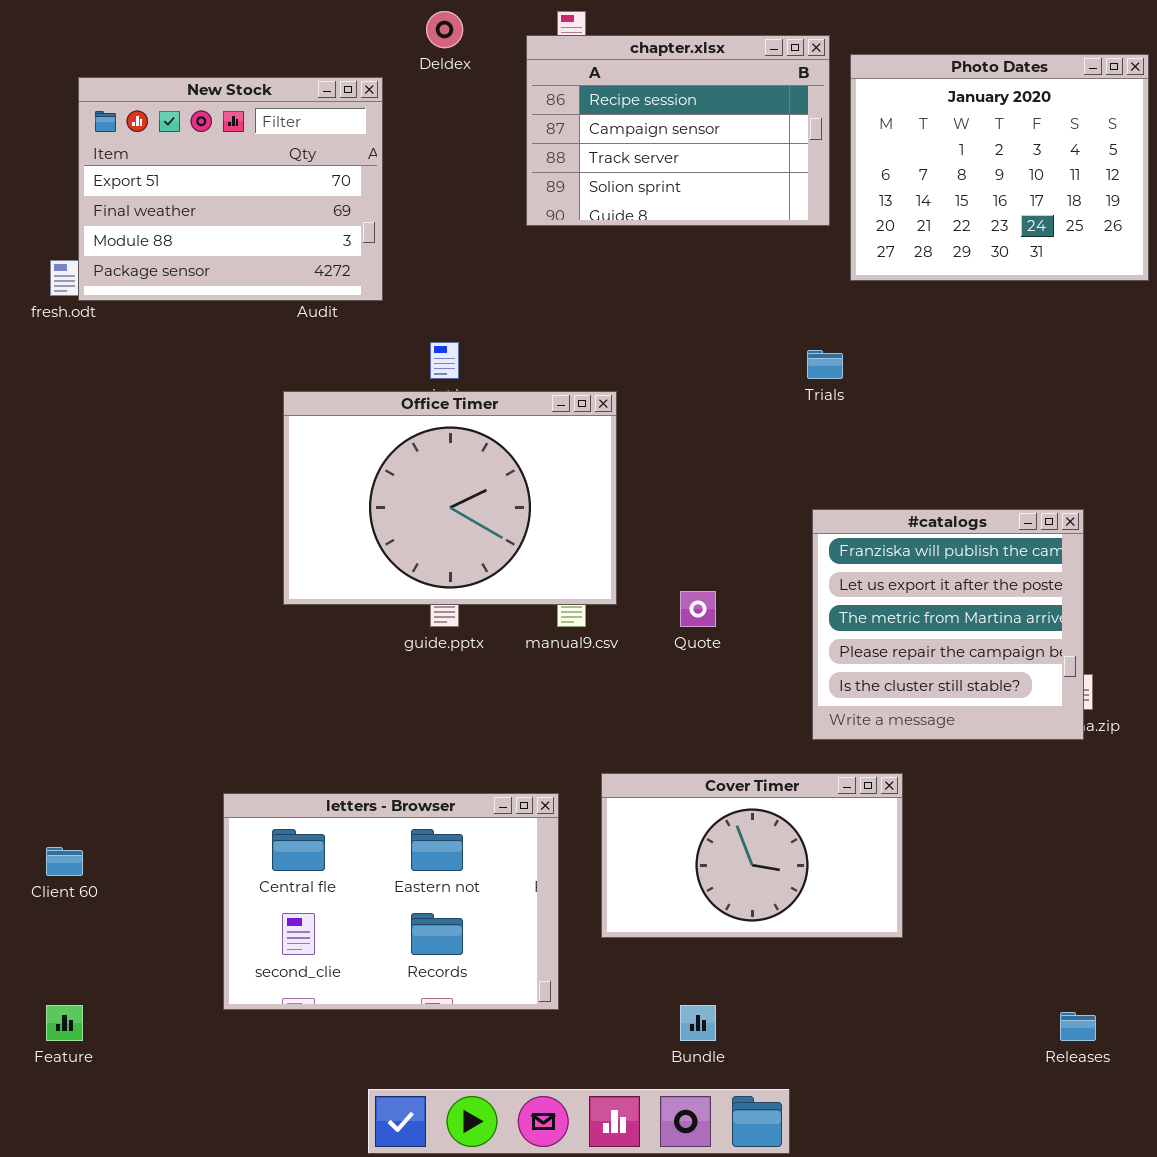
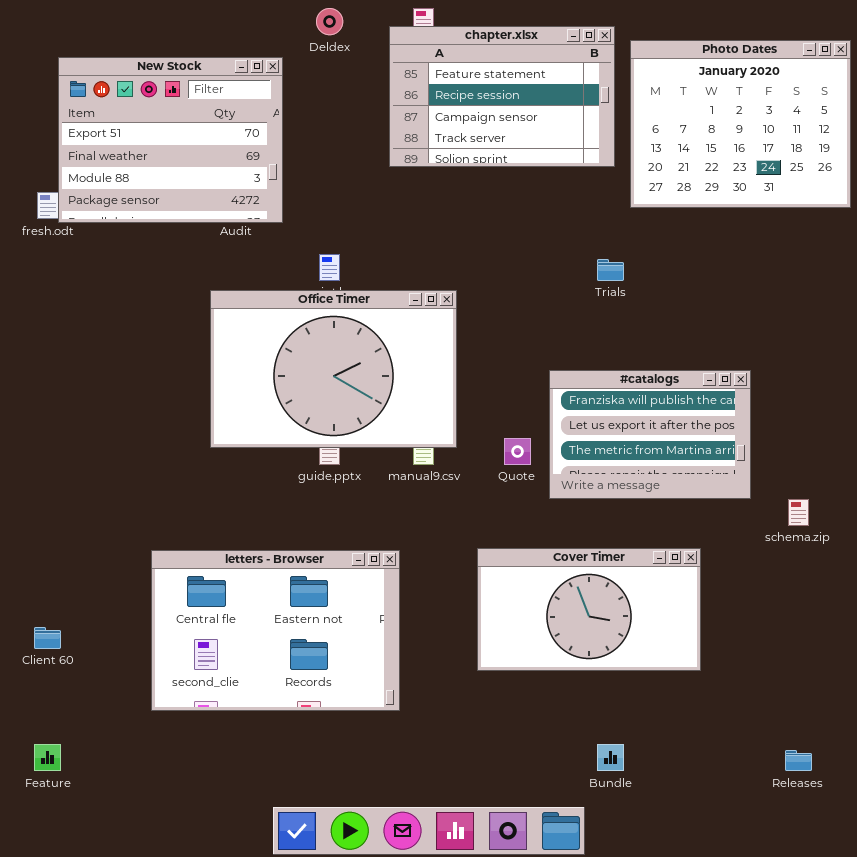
chapter.xlsx: [526,35,830,226] -> [389,26,615,167], scrolled up 1 row
#catalogs: [812,509,1084,740] -> [549,370,751,499], moved, resized
Cover Timer: [601,773,903,938] -> [477,548,701,671], moved
letters - Browser: [223,793,559,1010] -> [151,550,400,711], moved
Bundle: [680,1005,716,1041] -> [597,744,624,771], moved

